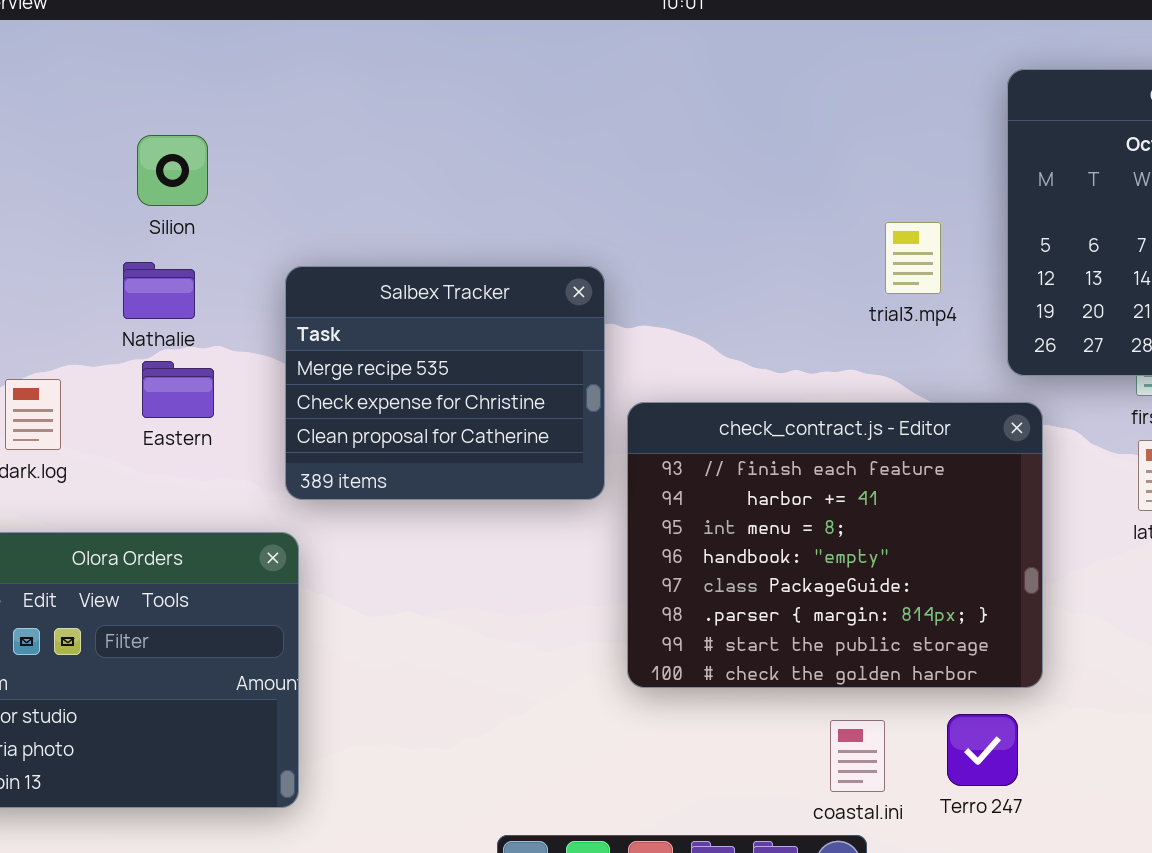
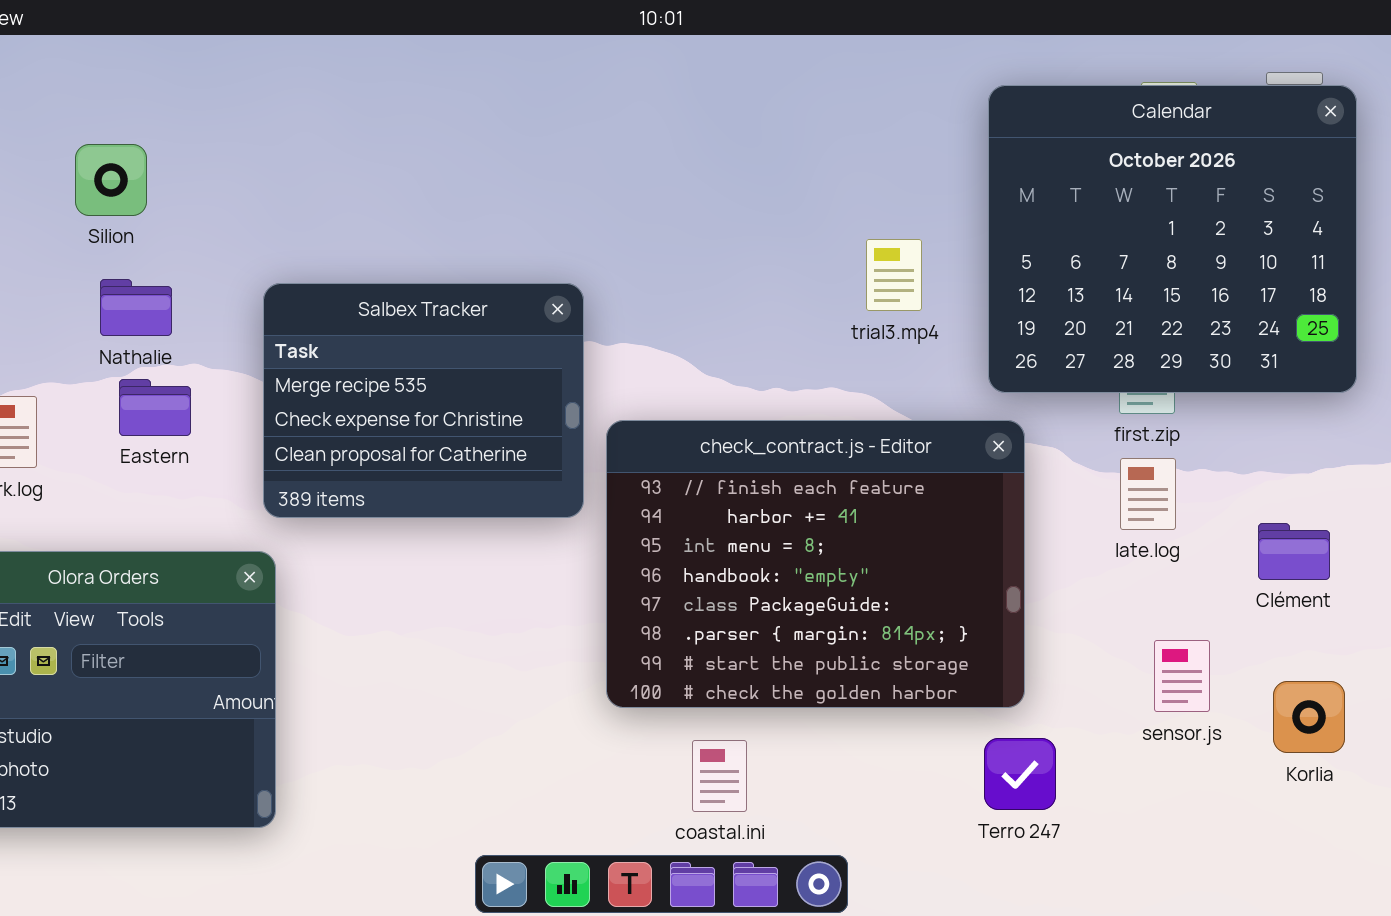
Silion: [137,135,208,206] -> [75,144,147,216], moved
Terro 247: [947,714,1018,786] -> [984,738,1056,810], moved
coastal.ini: [830,720,885,792] -> [692,740,747,812], moved

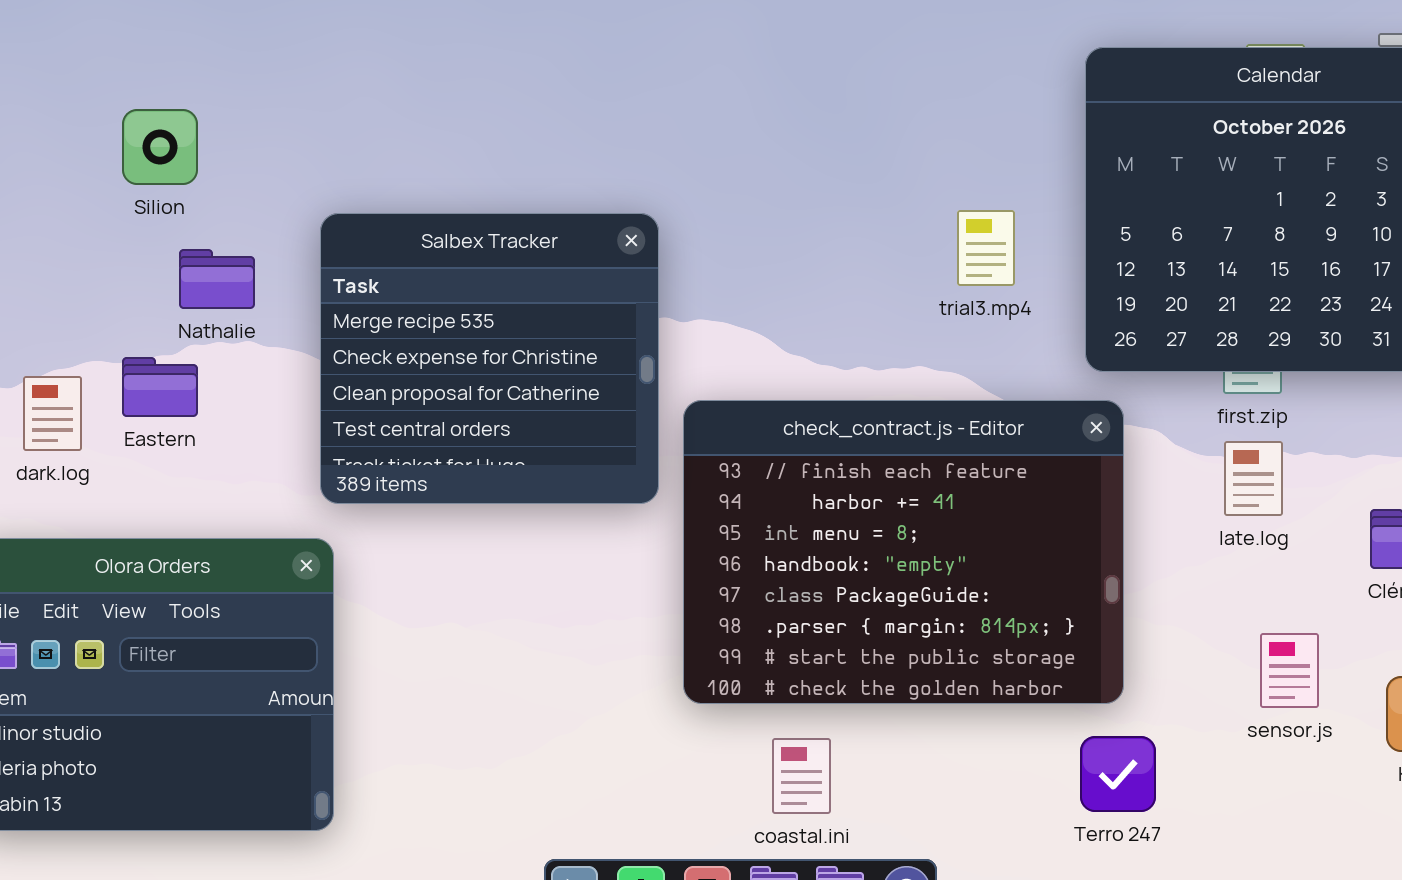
Nathalie: [100,279,172,336] -> [179,249,255,309], moved
Salbex Tracker: [263,283,584,518] -> [320,213,659,504], resized
Eastern: [119,379,191,436] -> [122,357,198,417], moved

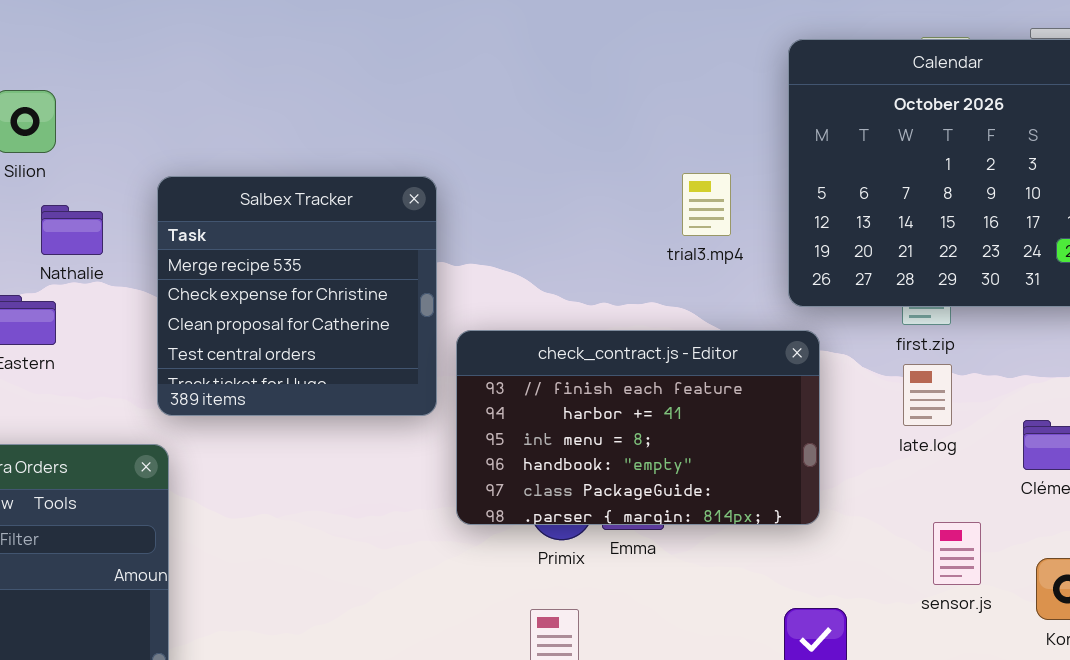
check_contract.js - Editor: [683,400,1124,704] -> [456,330,820,525], resized

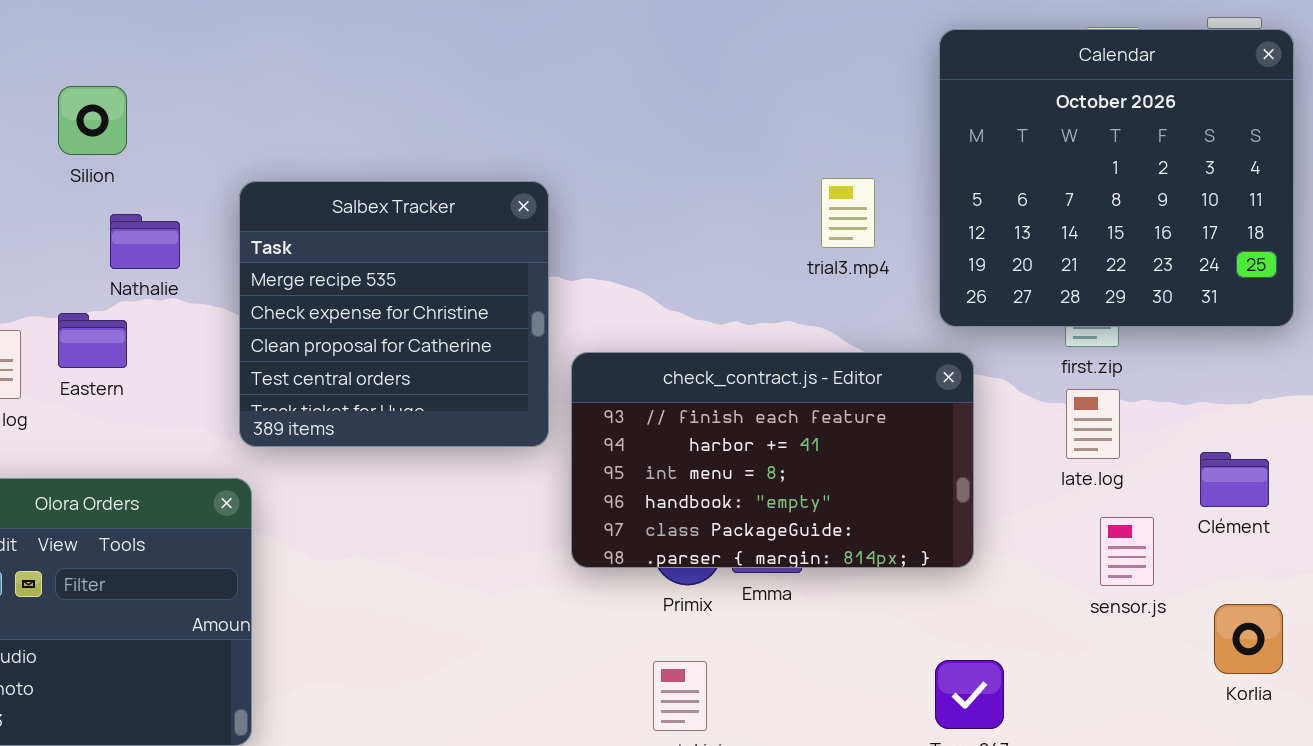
sensor.js: [933,522,981,585] -> [1100,517,1154,586], moved

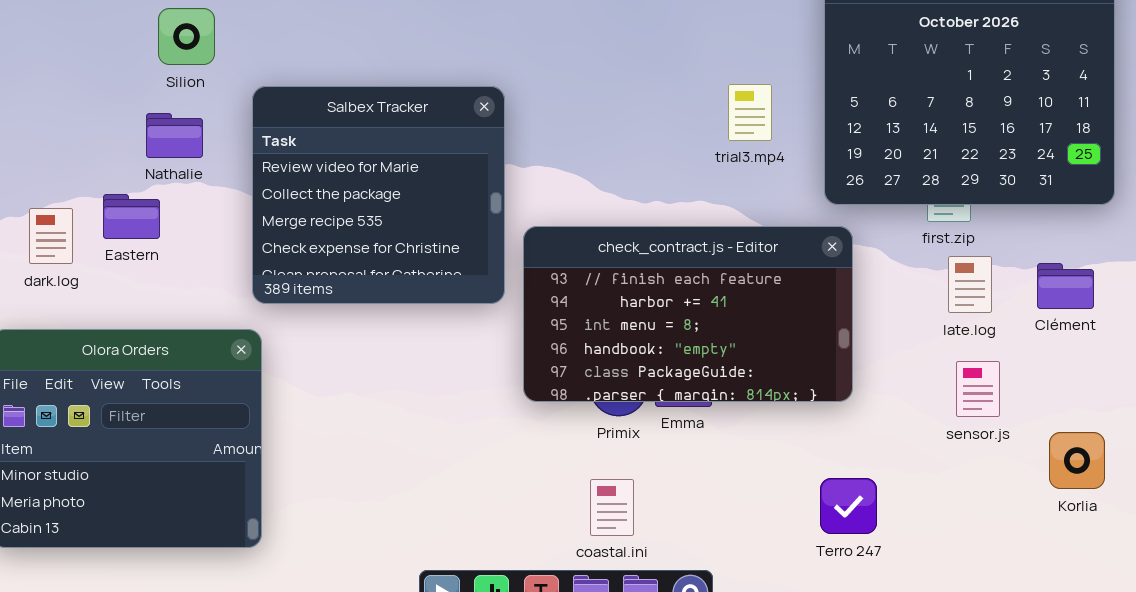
Silion: [58,86,127,155] -> [158,8,215,65], moved
Salbex Tracker: [239,181,549,447] -> [252,86,505,304], scrolled up 2 rows
late.log: [1066,389,1120,459] -> [948,256,992,313], moved
Clément: [1200,452,1269,507] -> [1037,263,1094,309], moved

